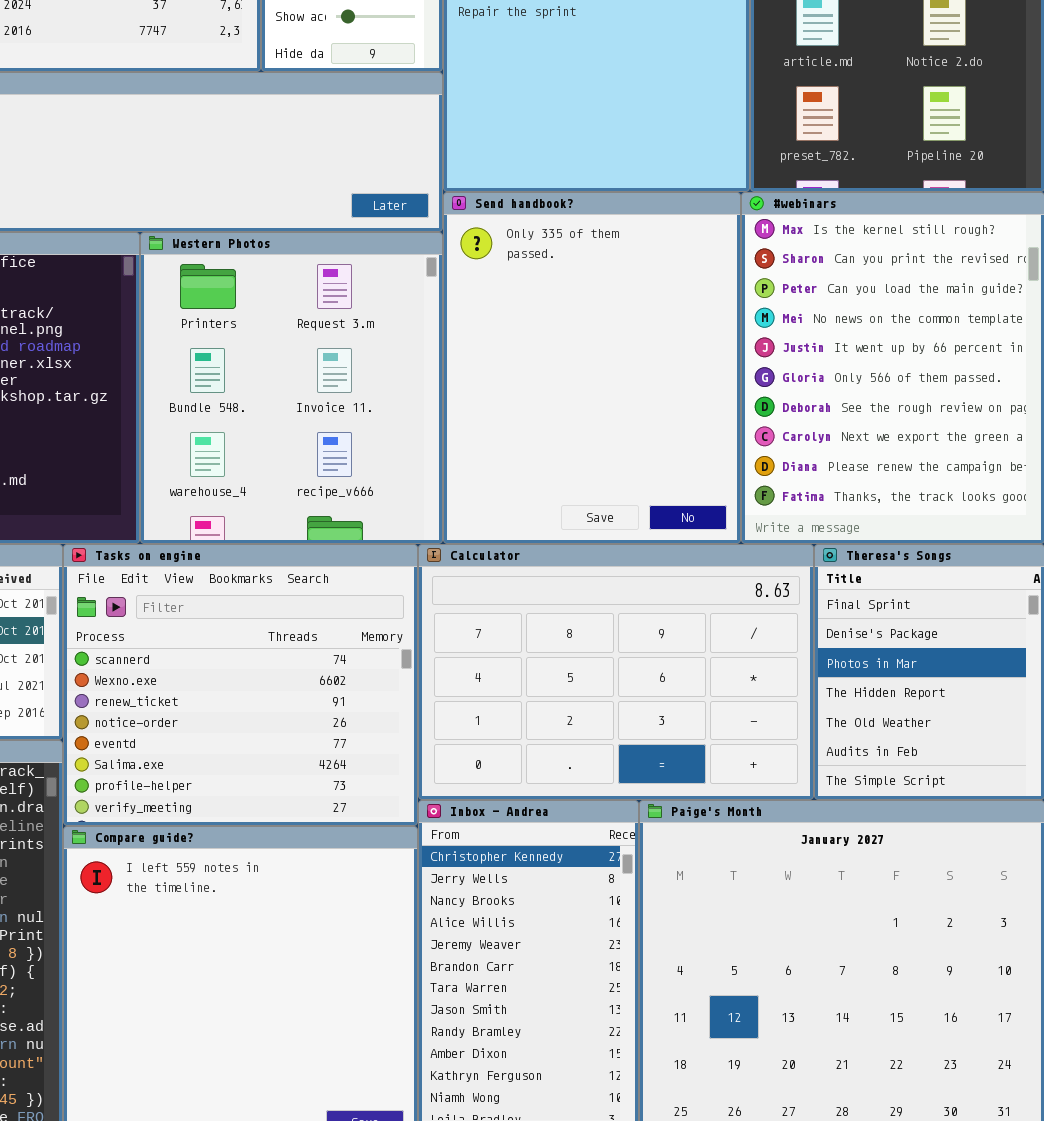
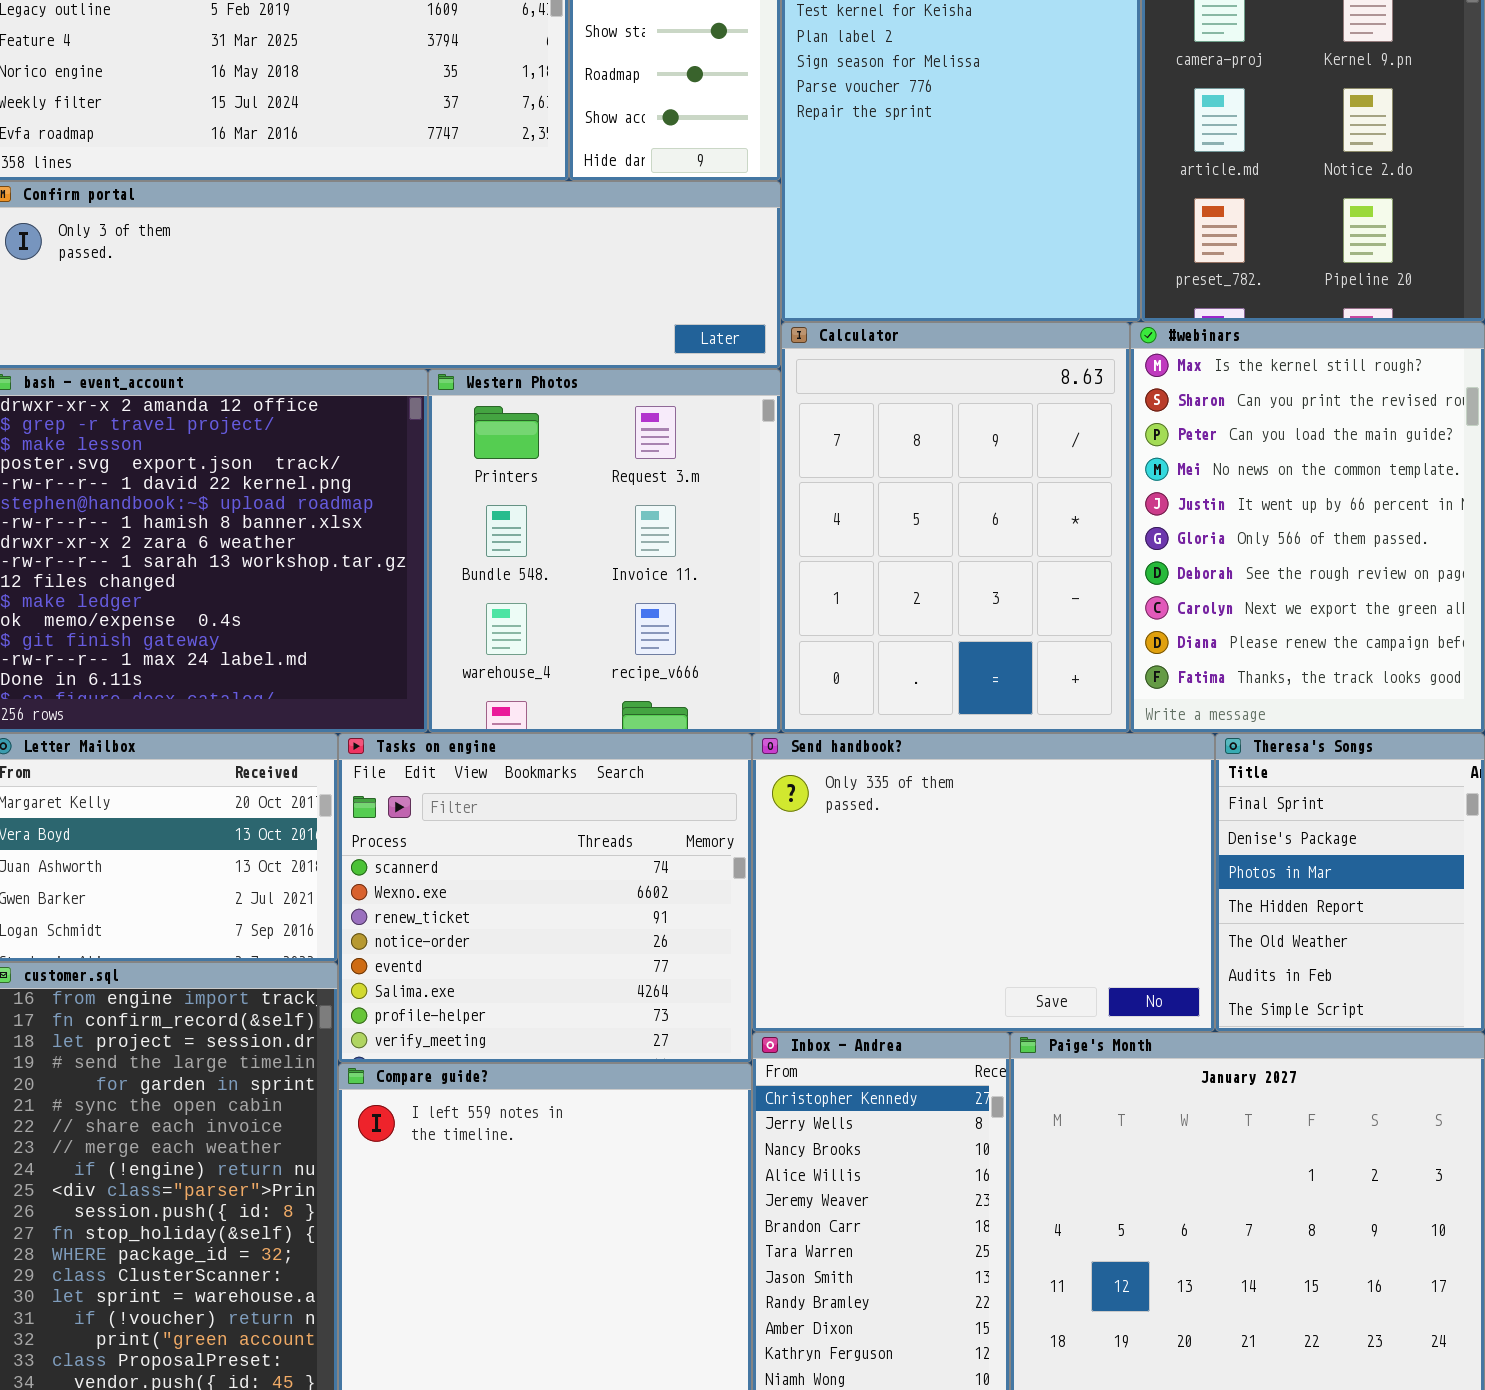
Send handbook?: [443,192,741,544] -> [752,733,1215,1032], moved, resized
Calculator: [418,544,814,800] -> [781,322,1130,733], moved, resized

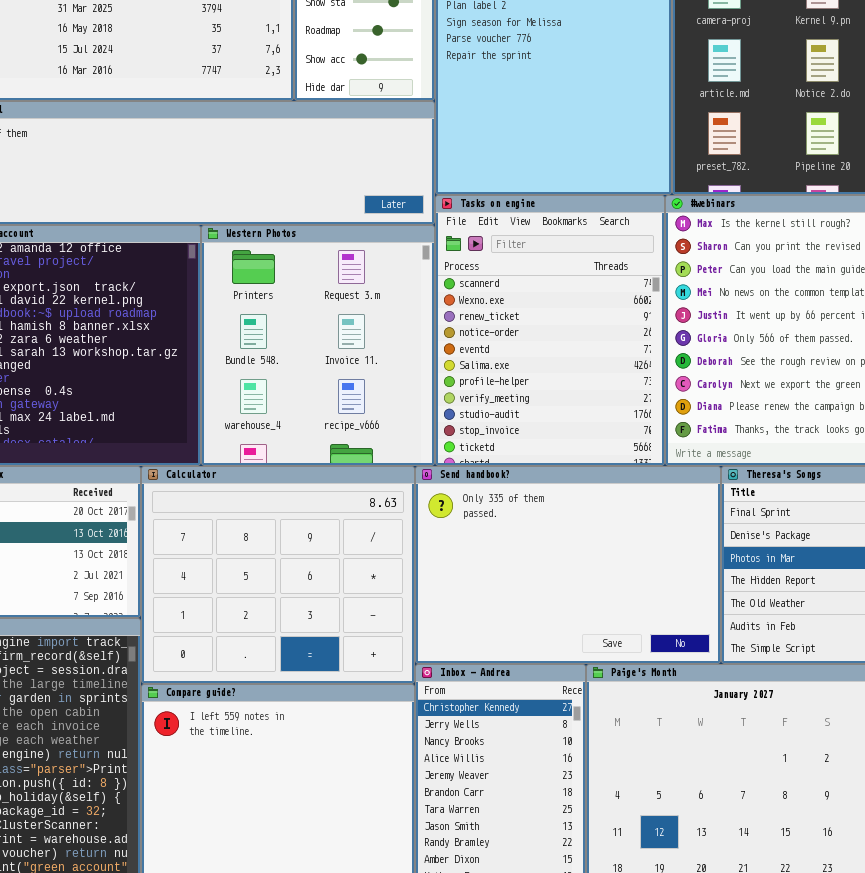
Calculator: [781,322,1130,733] -> [141,466,415,684], moved, resized
Tasks on engine: [338,733,752,1063] -> [435,195,665,466], moved, resized

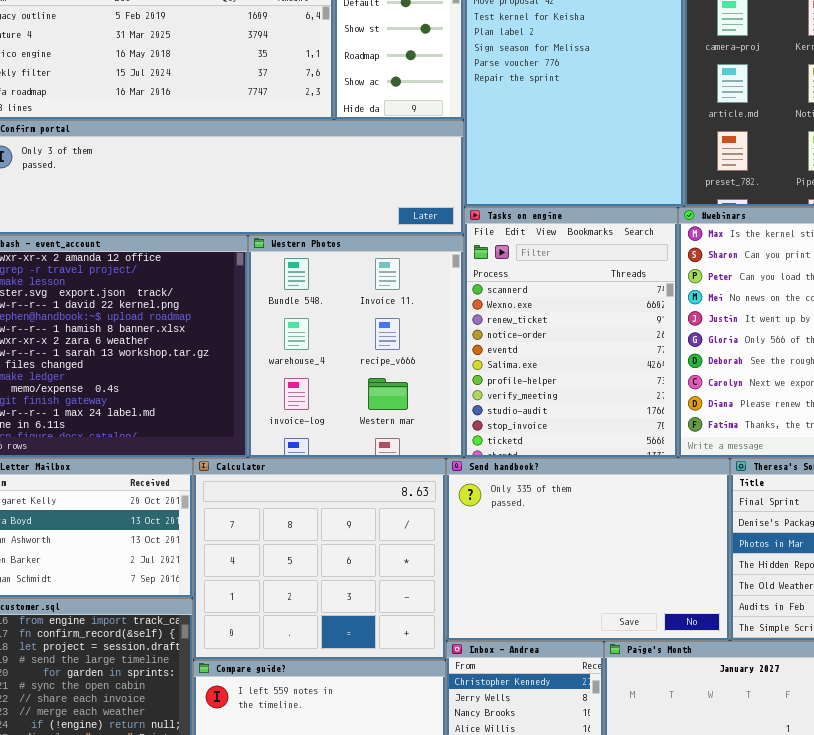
Western Photos: [201,225,435,466] -> [248,235,464,458], scrolled down 1 row

